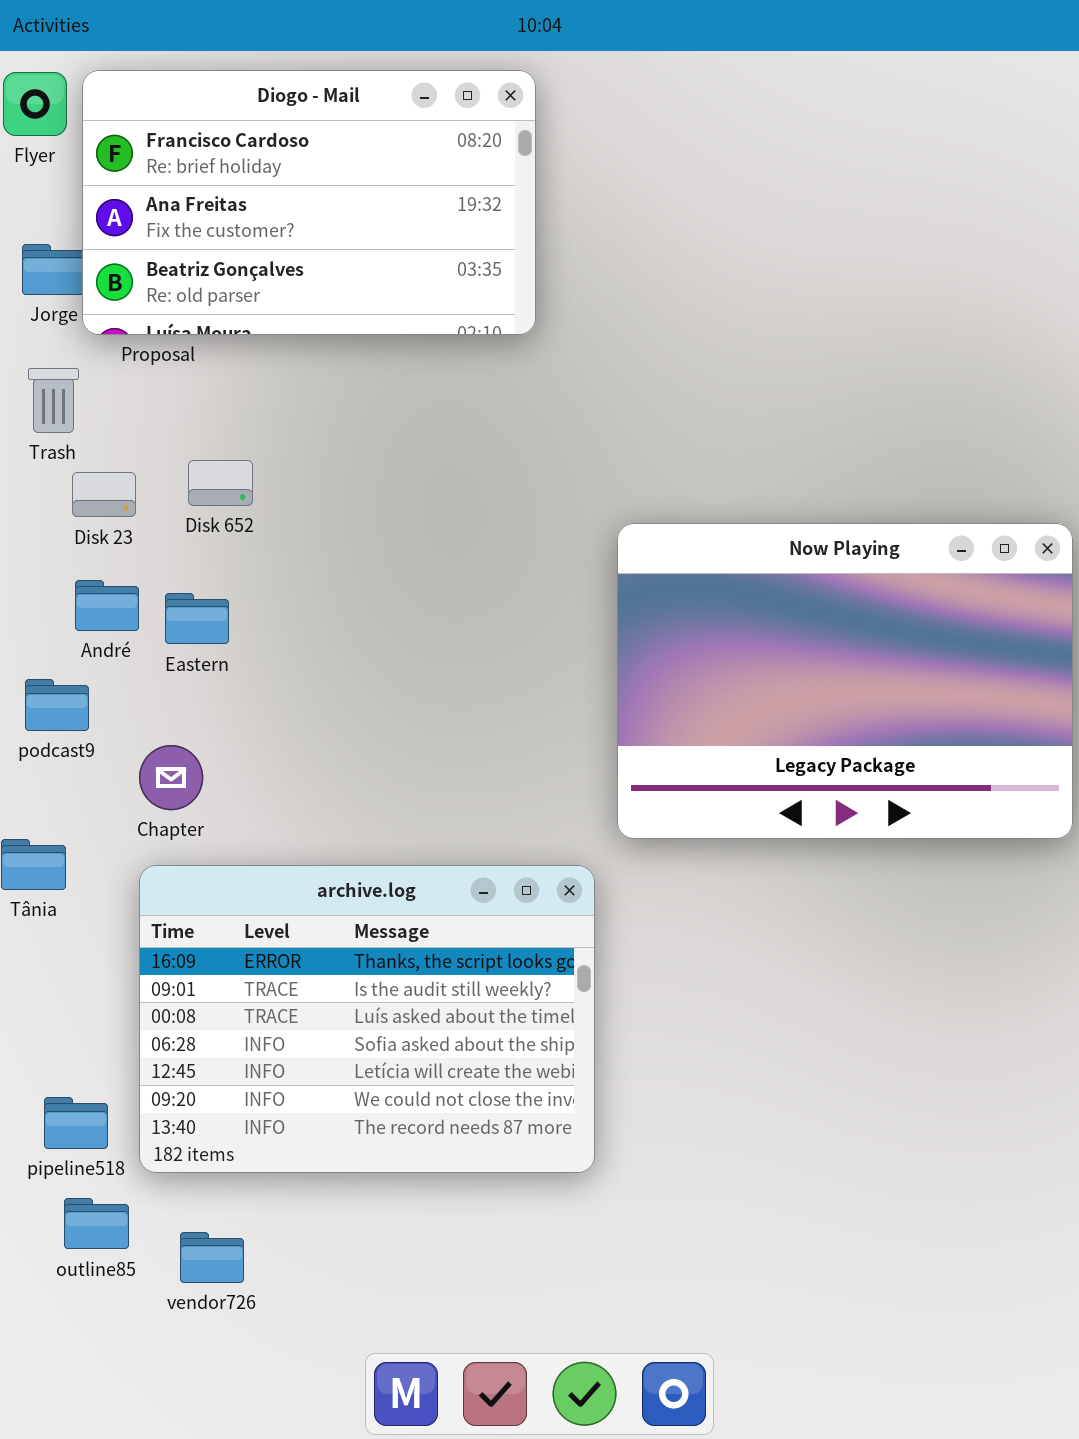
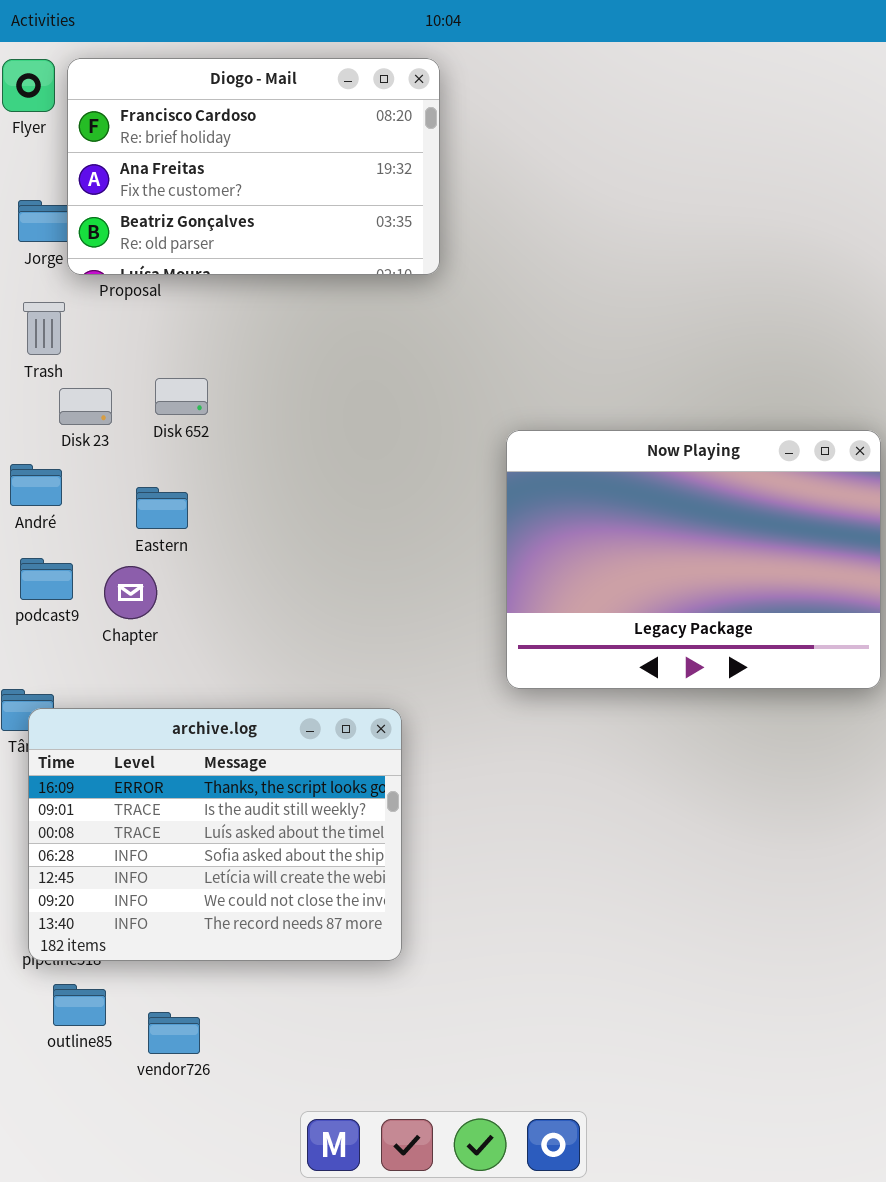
André: [75,580,139,631] -> [10,464,62,506], moved
Chapter: [139,745,203,810] -> [104,566,157,619], moved
archive.log: [139,865,595,1173] -> [28,708,402,961], moved

